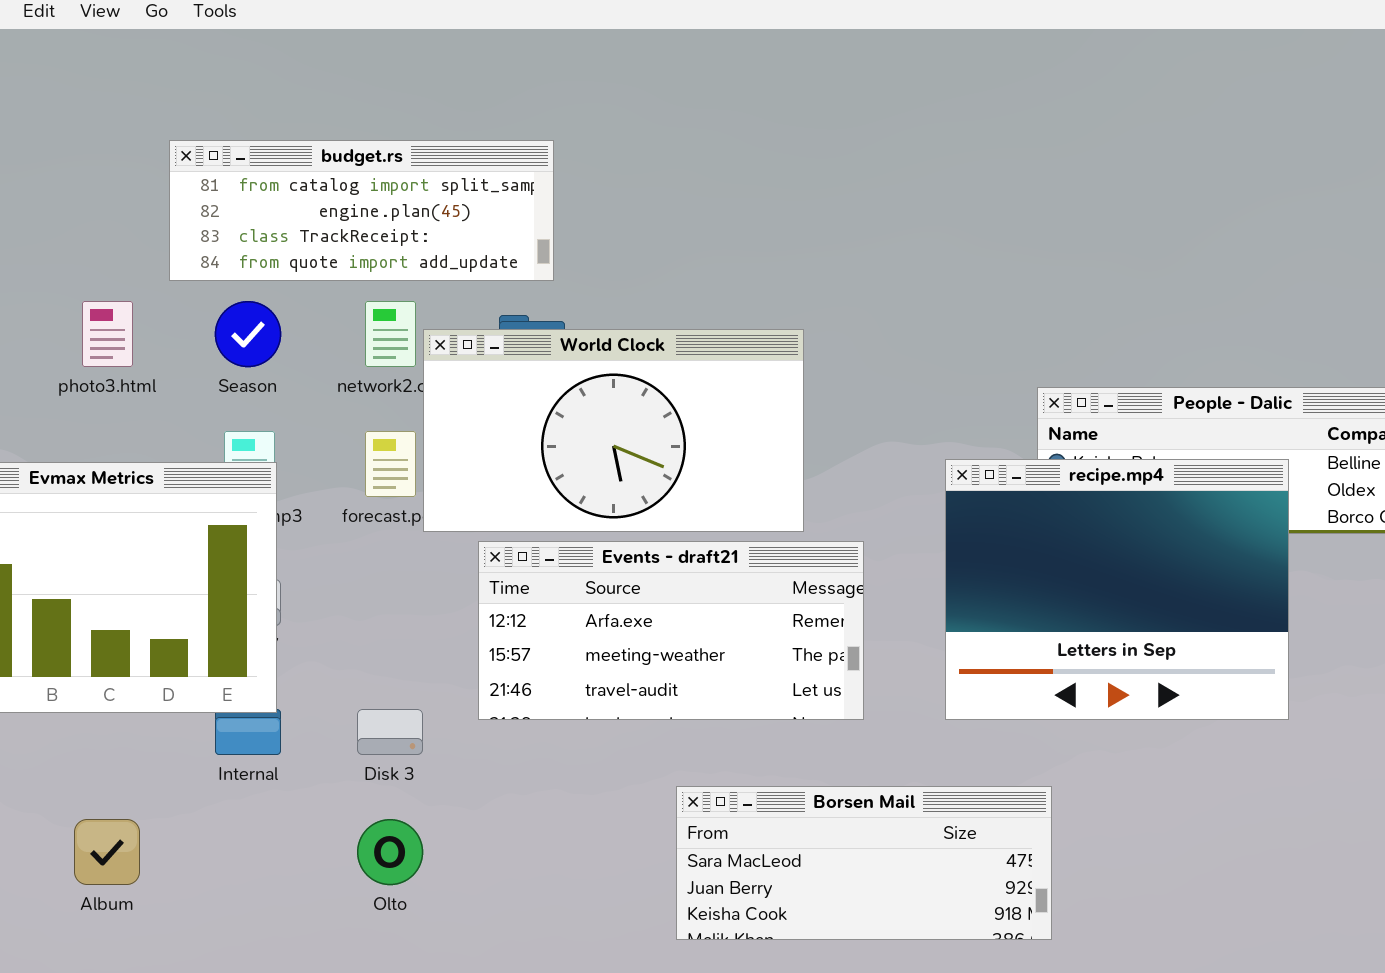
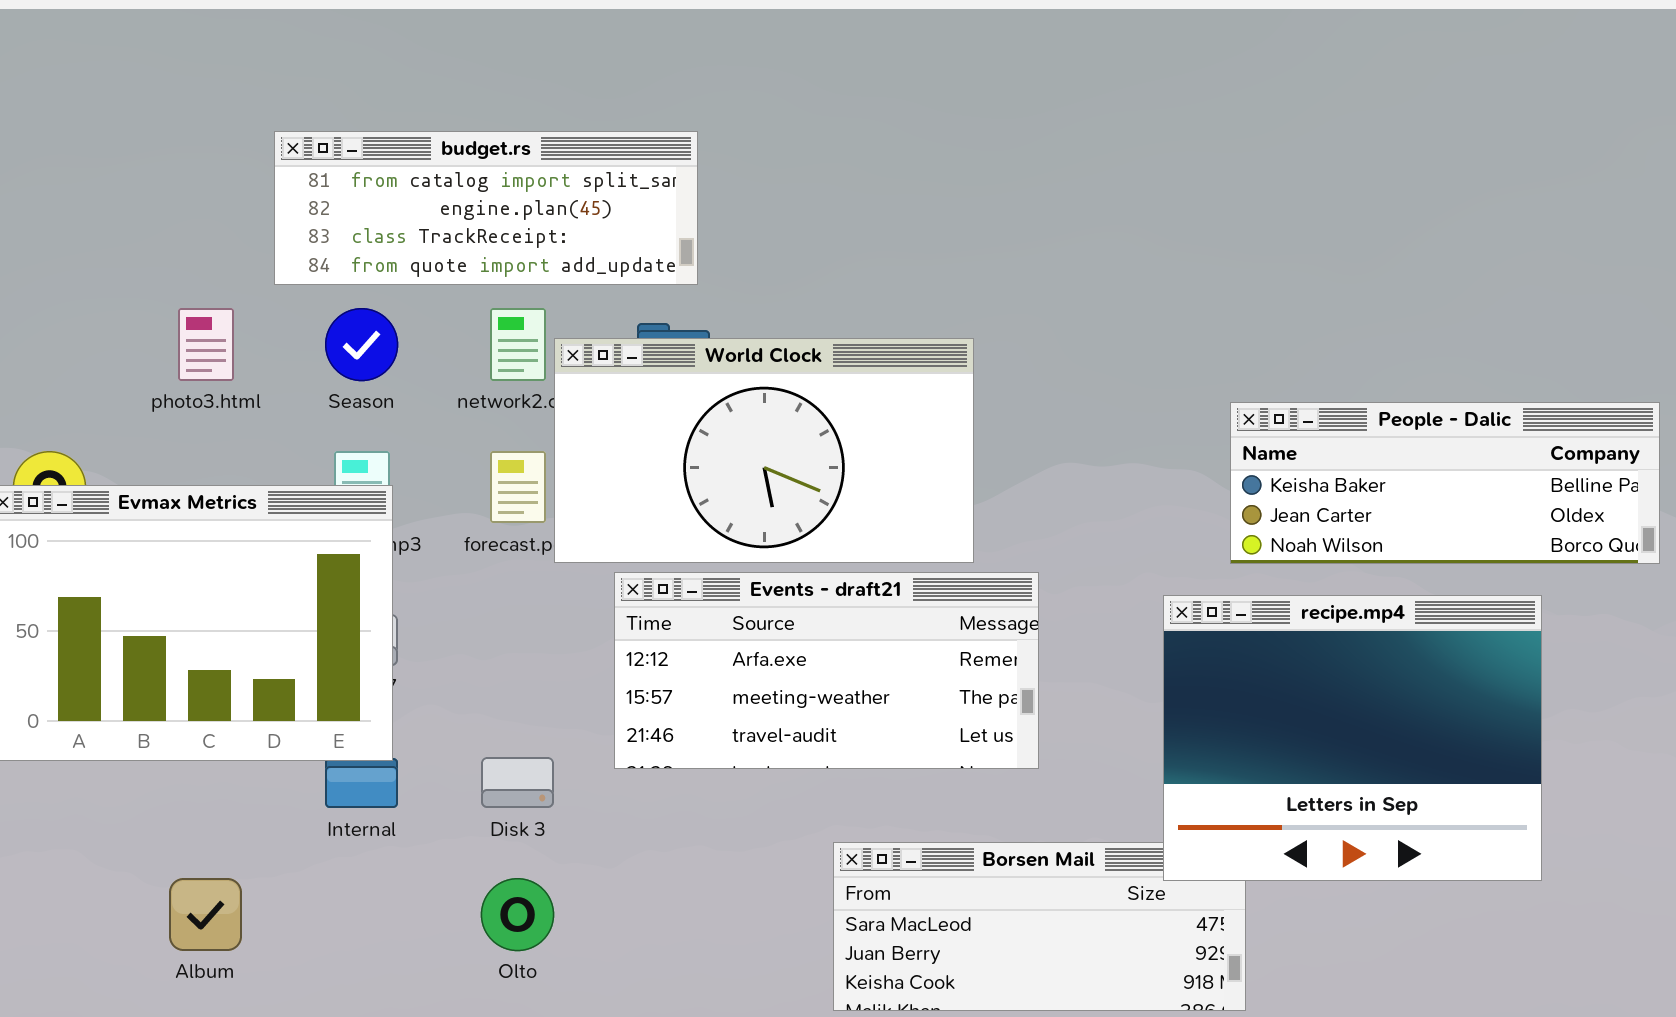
recipe.mp4: [945,459,1289,720] -> [1163,595,1542,881], moved

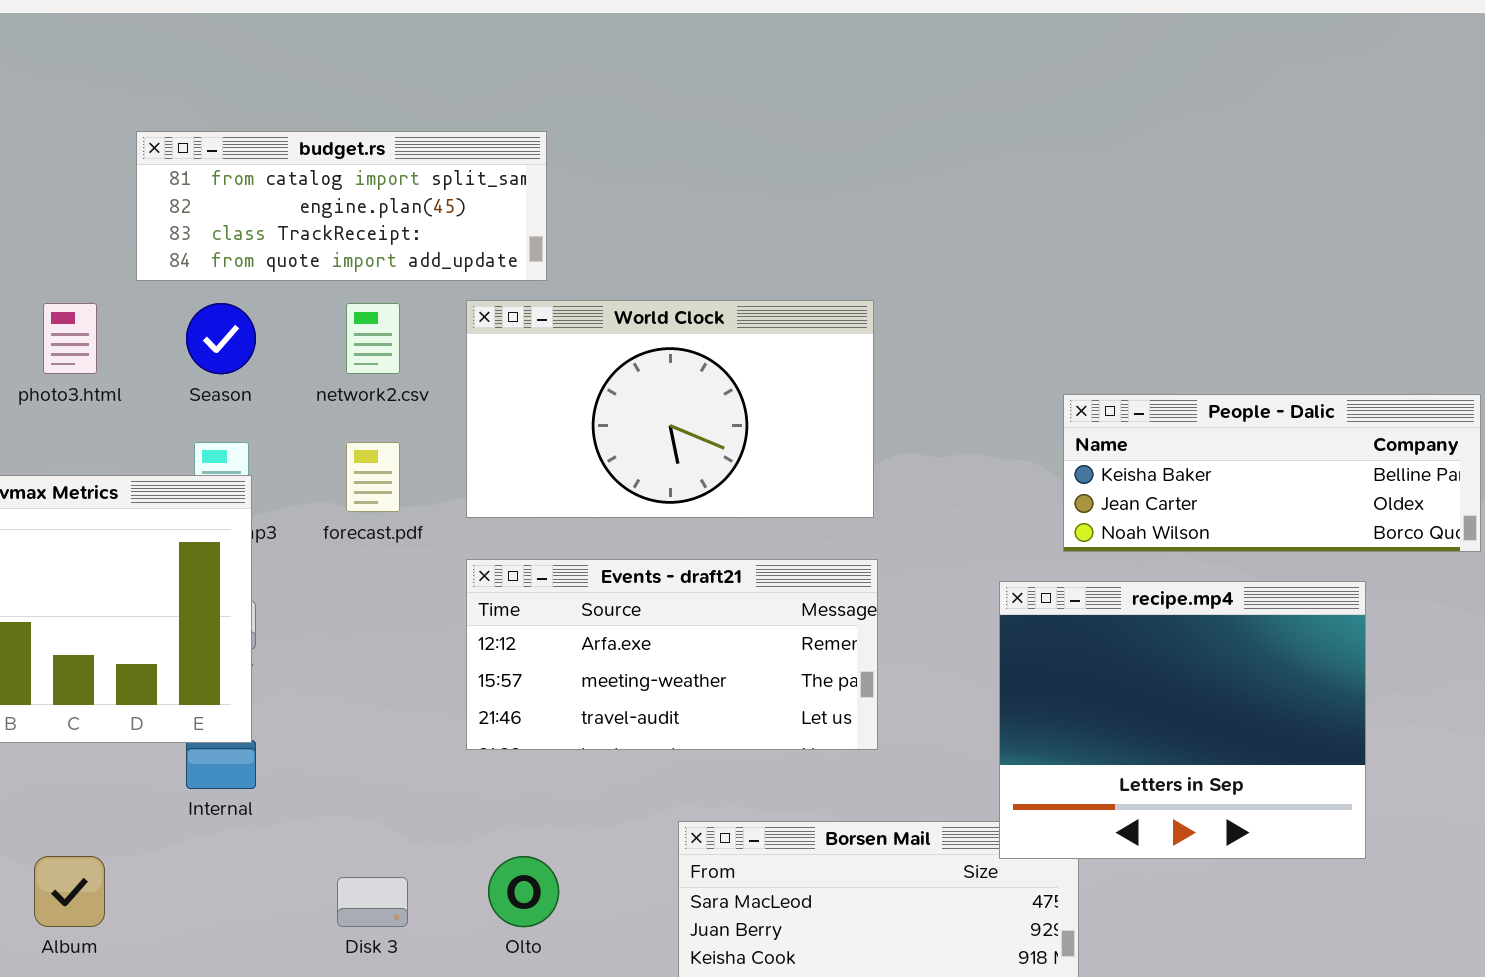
World Clock: [554,338,974,563] -> [466,300,874,518], moved
Disk 3: [481,757,554,808] -> [337,877,408,927], moved
Olto: [481,878,554,951] -> [488,856,559,927], moved

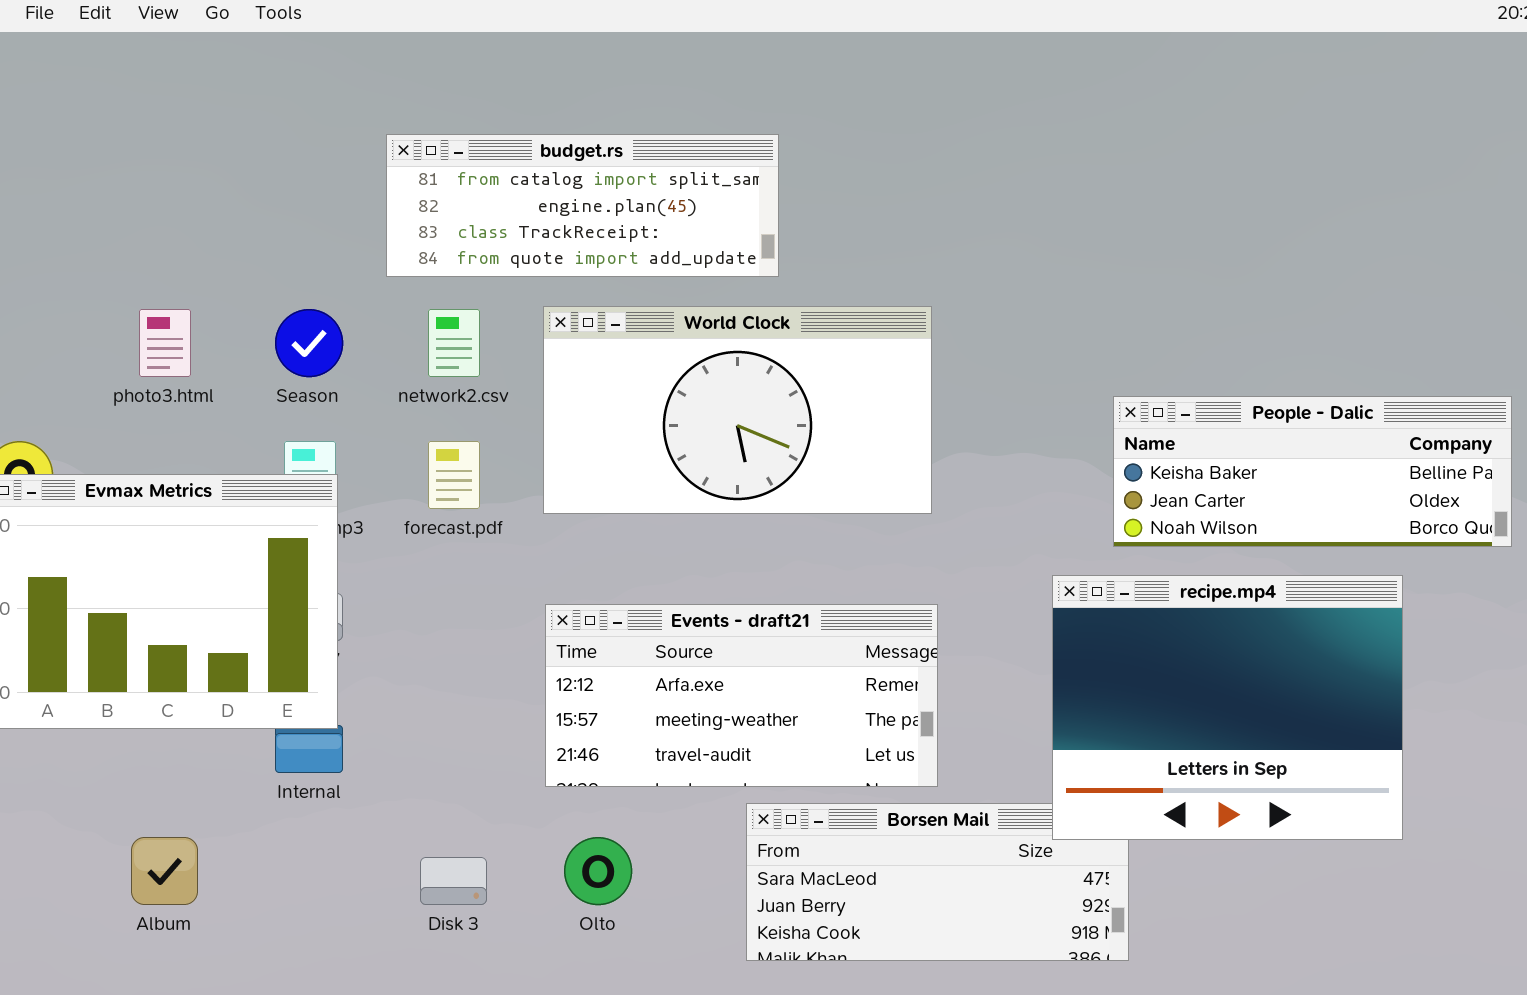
budget.rs: [136,131,547,281] -> [386,134,779,277], moved
Events - draft21: [466,559,878,750] -> [545,604,938,787], moved

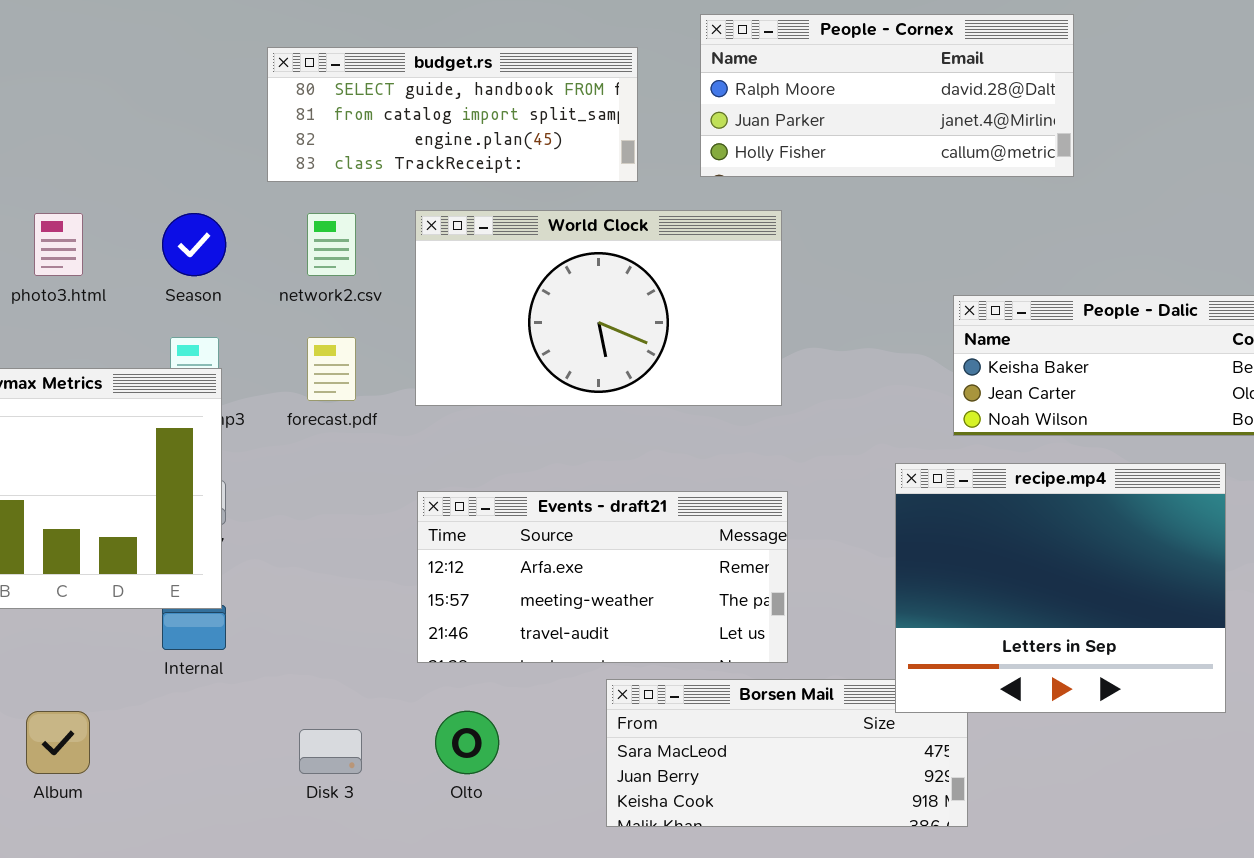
People - Cornex: none -> [700,14,1074,177], opened
budget.rs: [386,134,779,277] -> [267,47,638,182], scrolled up 1 row

